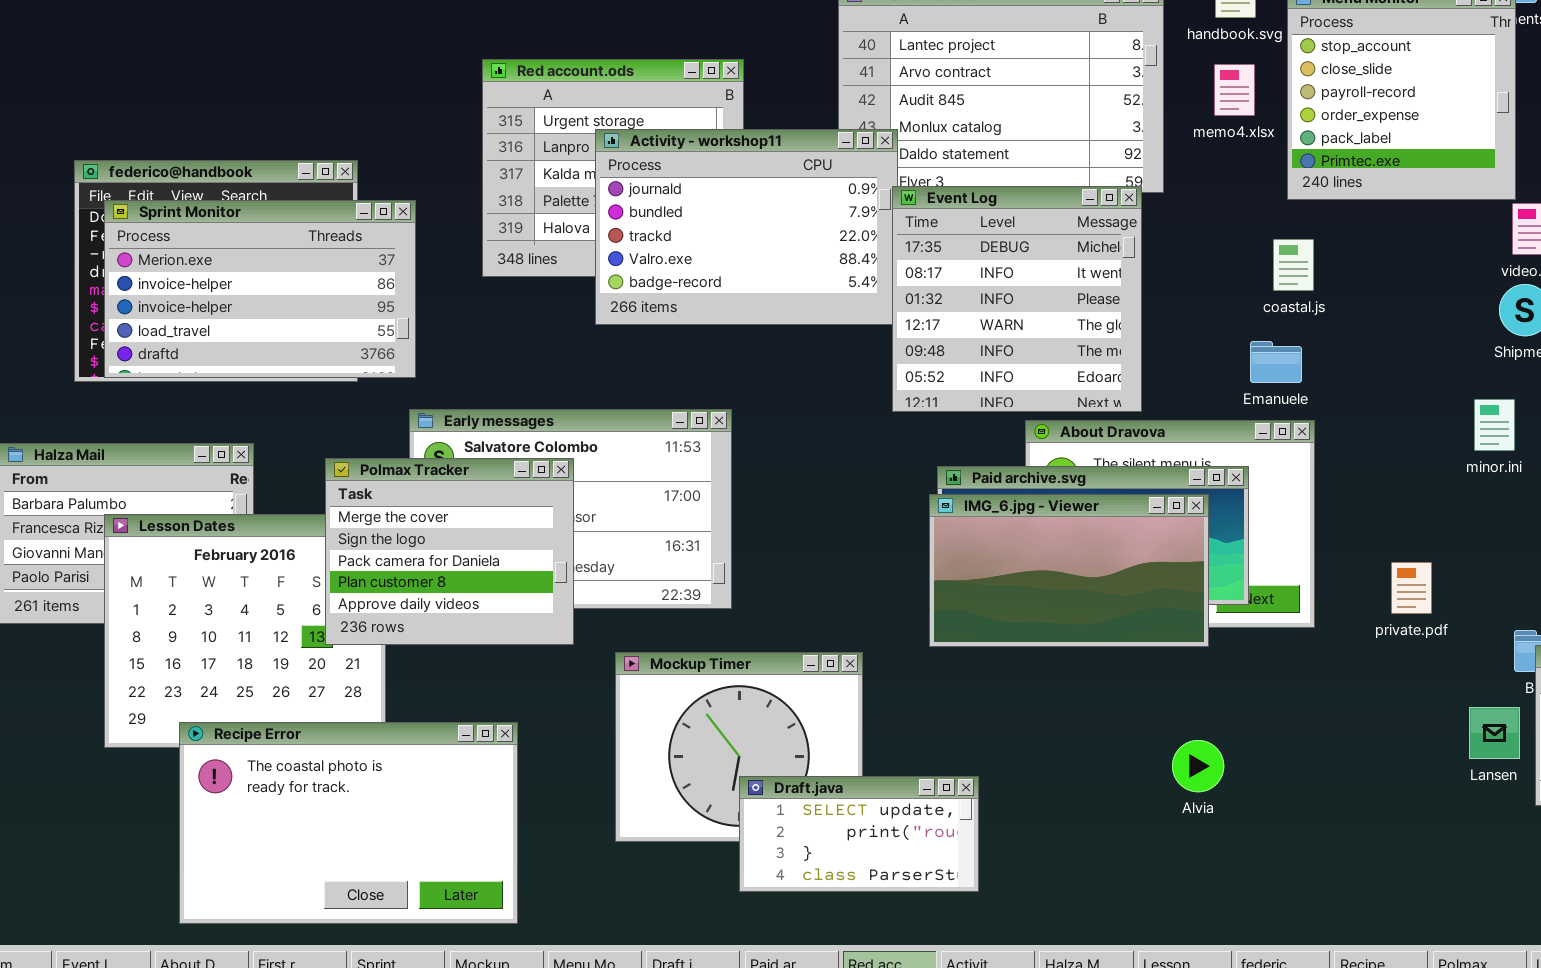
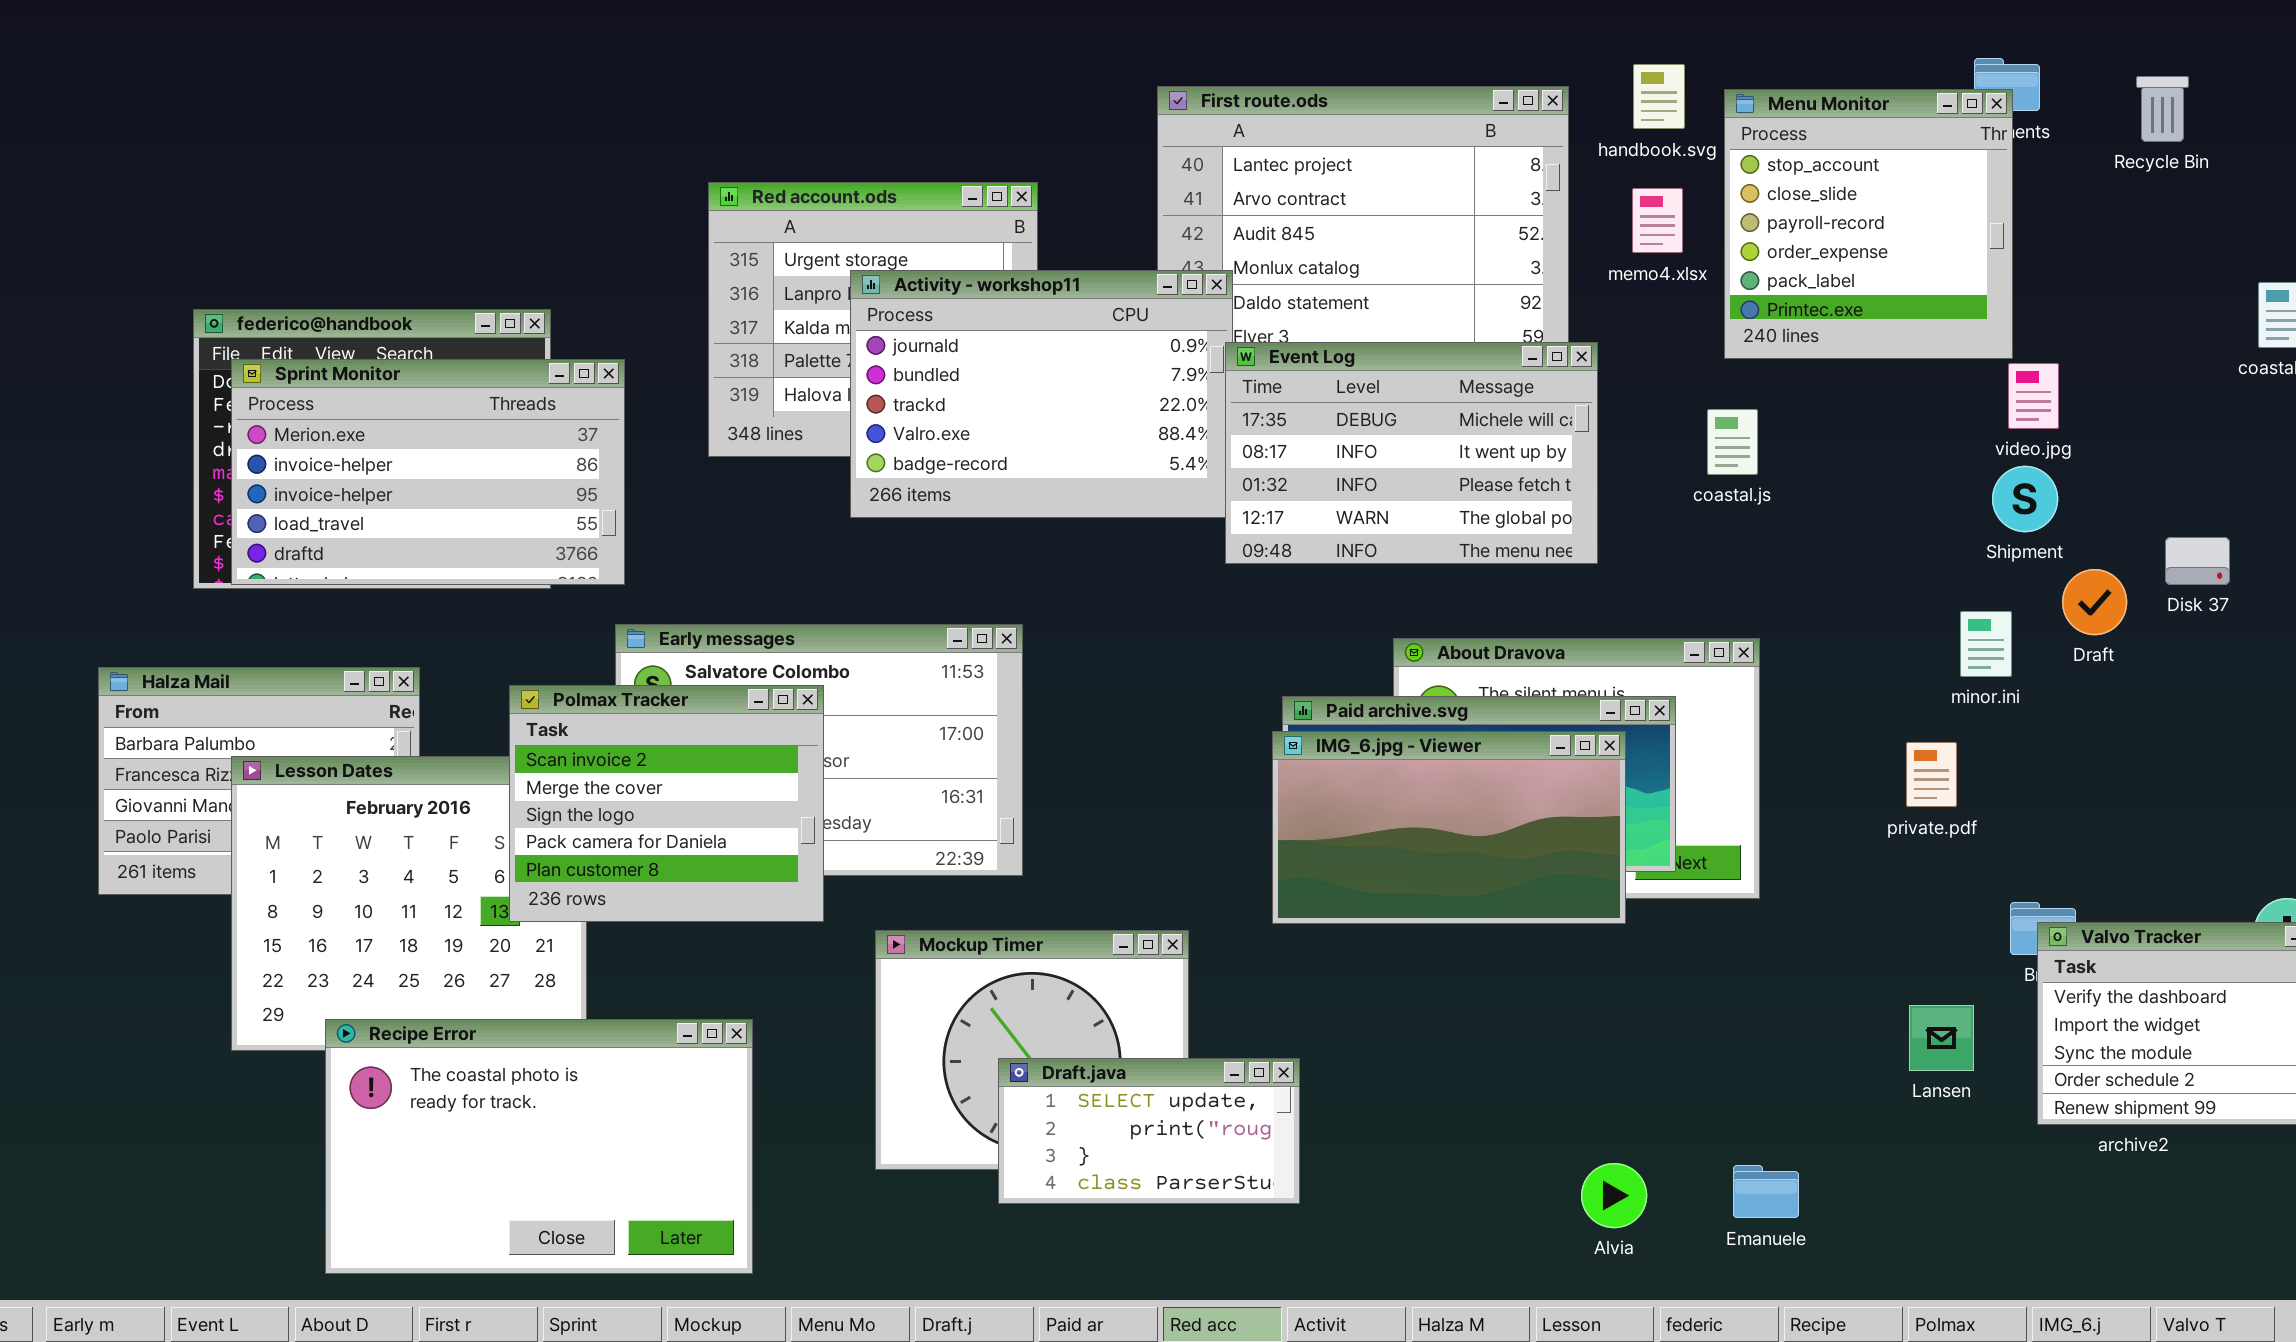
Event Log: [892,186,1142,412] -> [1225,342,1598,564], resized
Emanuele: [1250,341,1302,383] -> [1733,1165,1799,1218], moved
Polmax Tracker: [325,458,574,645] -> [509,685,824,922], scrolled up 1 row
private.pdf: [1391,562,1432,614] -> [1906,742,1957,807], moved
Lansen: [1469,707,1520,759] -> [1909,1005,1974,1071], moved
Alvia: [1172,740,1224,792] -> [1581,1163,1647,1228], moved
Draft.java: [739,776,979,892] -> [998,1058,1300,1204], moved

